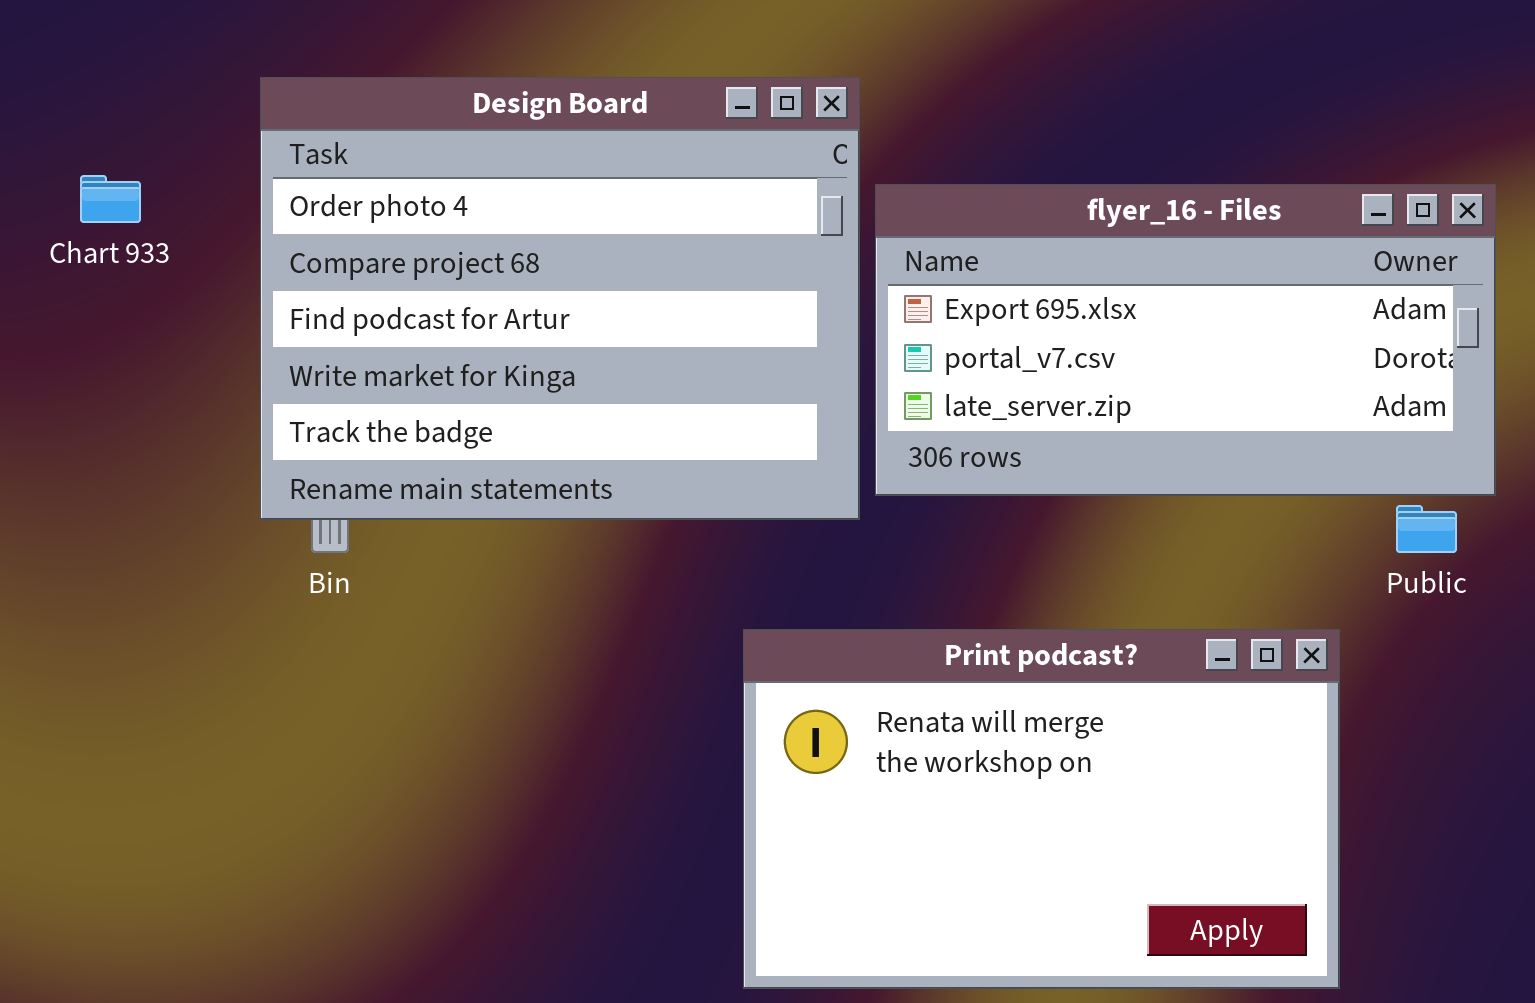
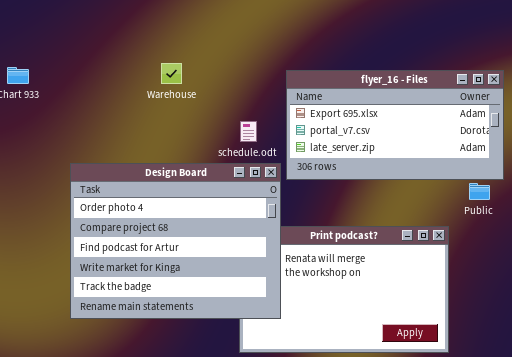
Design Board: [260,77,860,520] -> [70,163,281,319], moved

